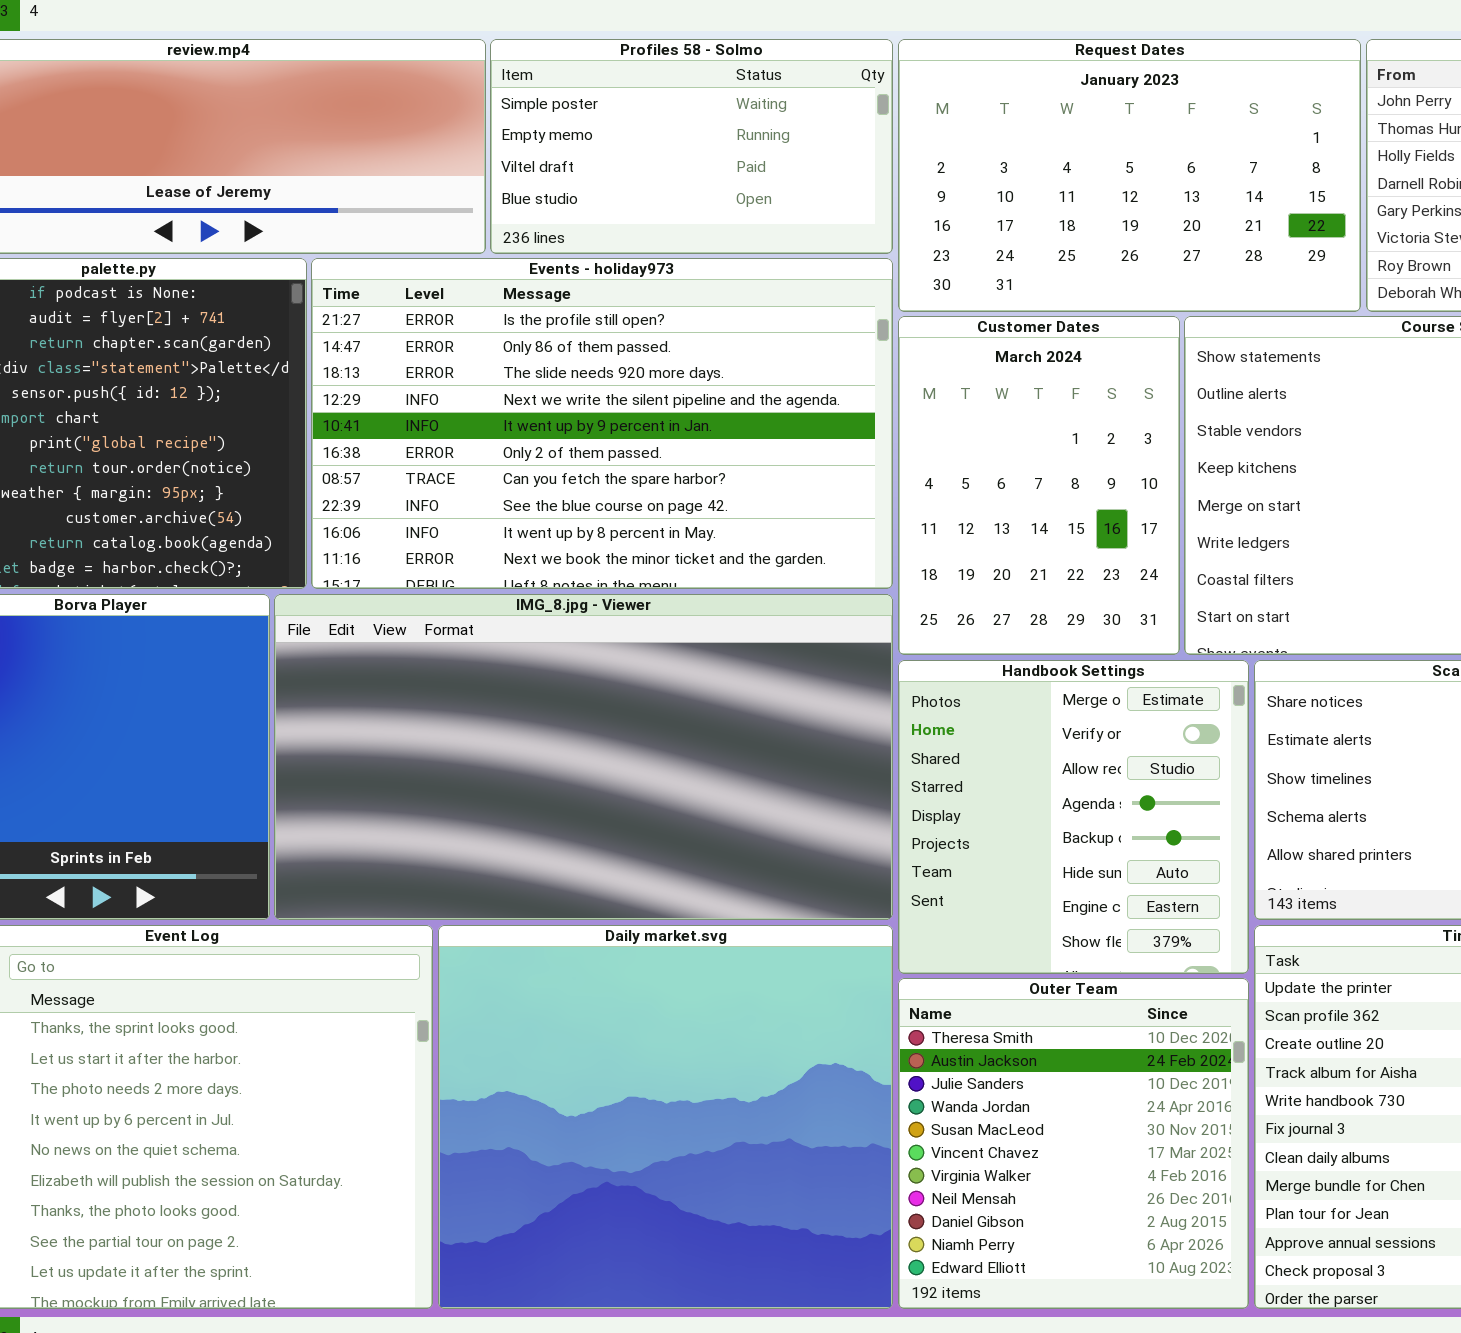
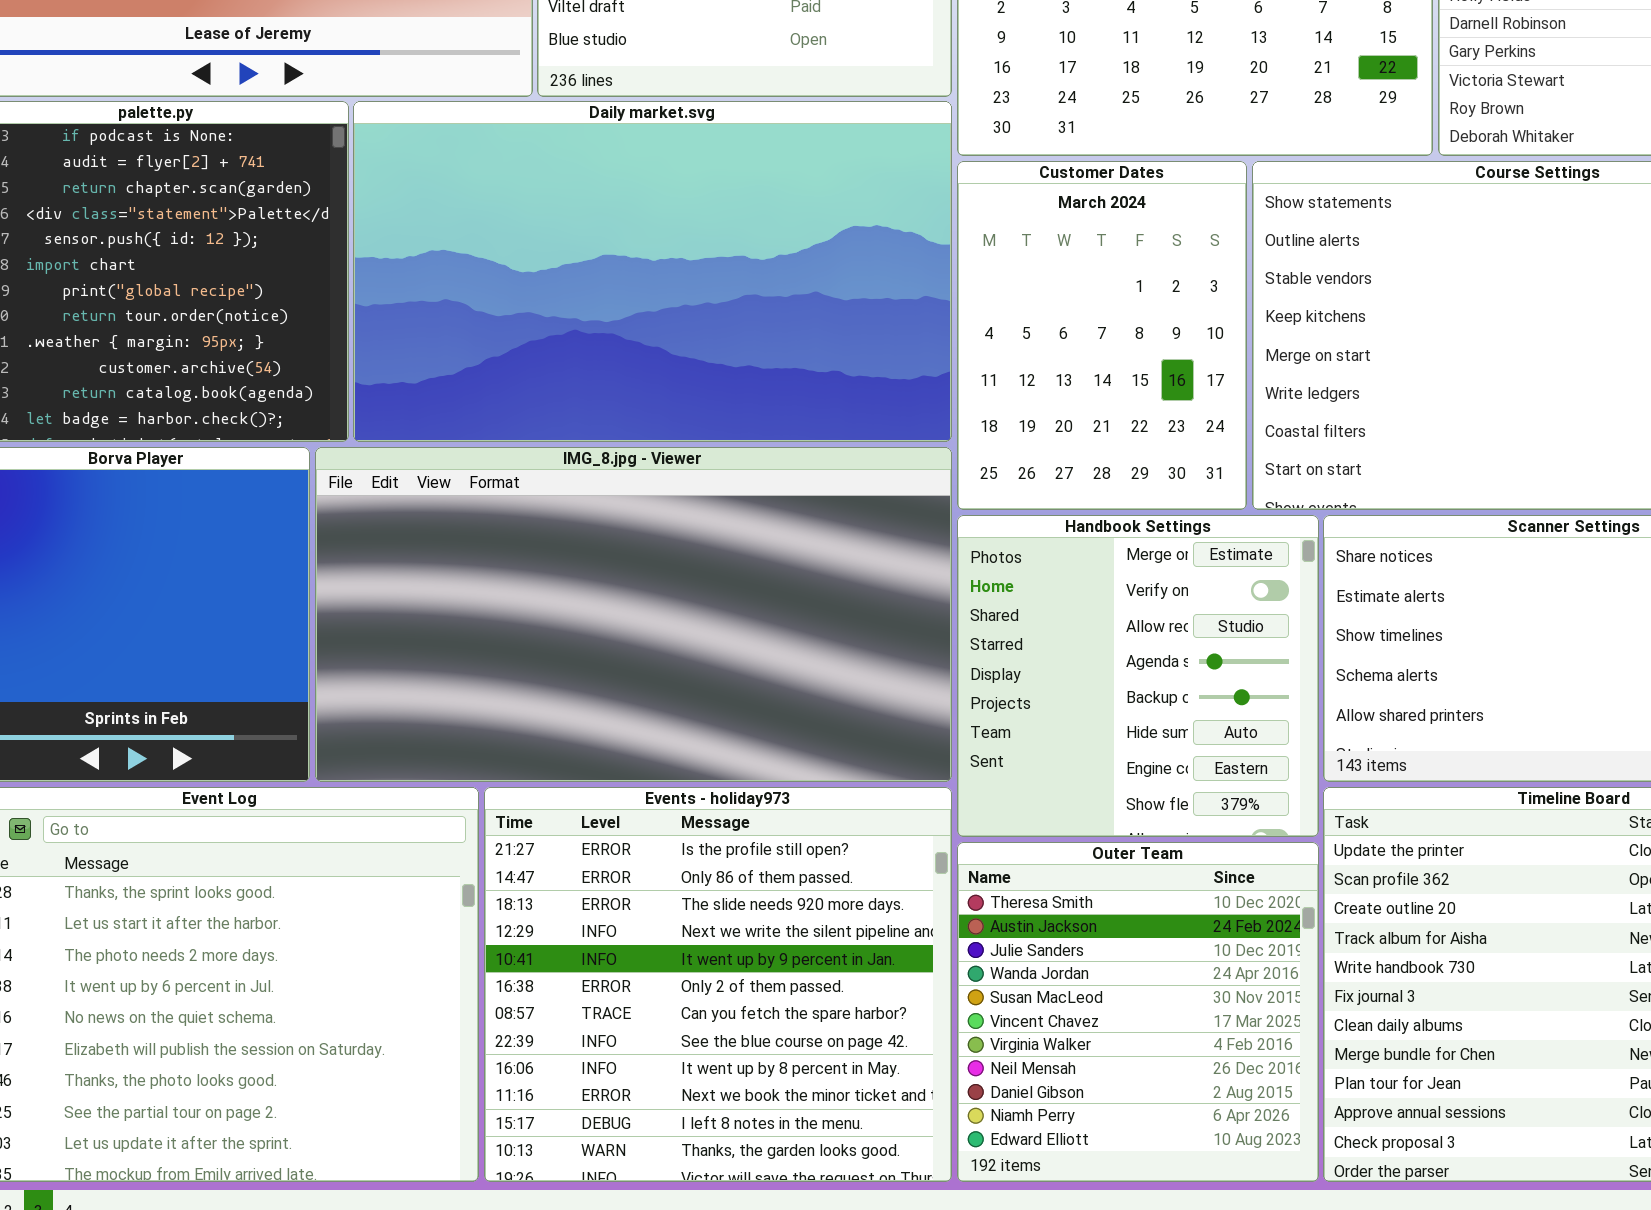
Events - holiday973: [311,258,893,589] -> [484,787,952,1182], moved, resized
Daily market.svg: [438,925,893,1309] -> [353,101,952,442], moved, resized

